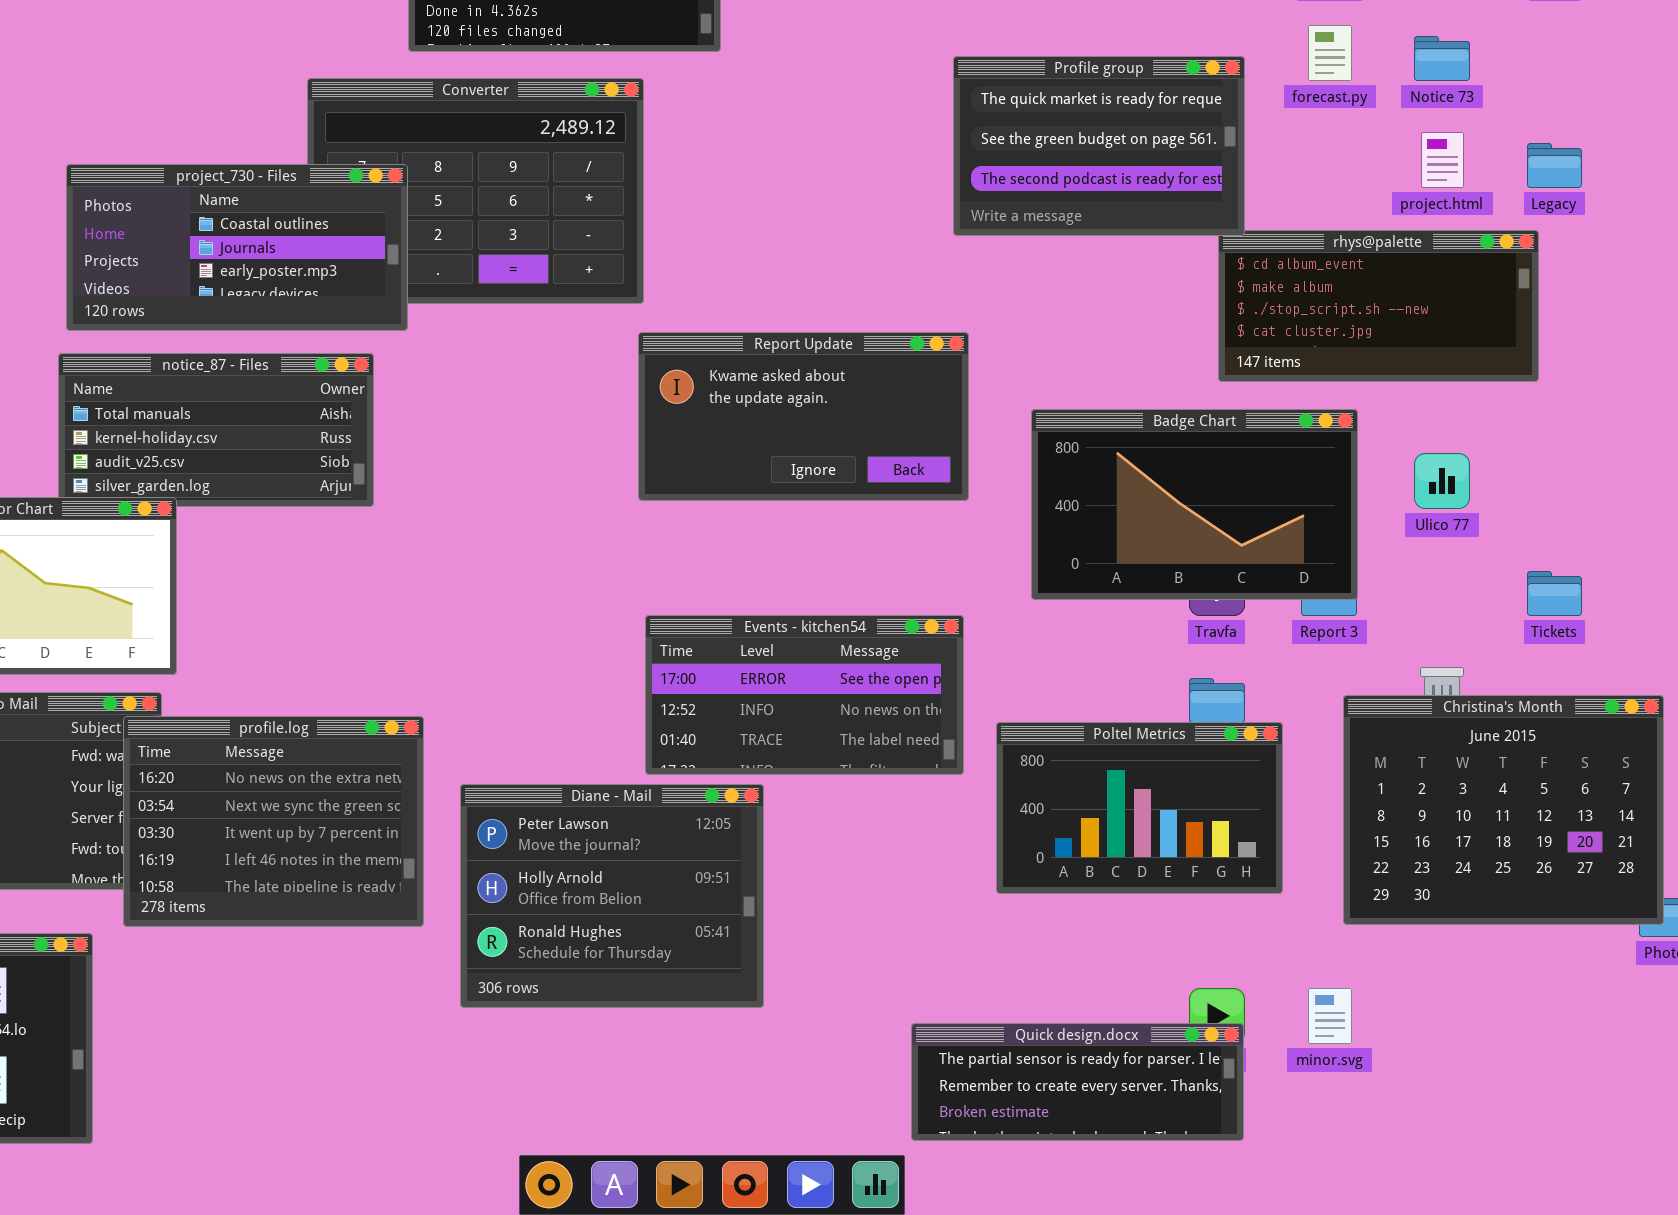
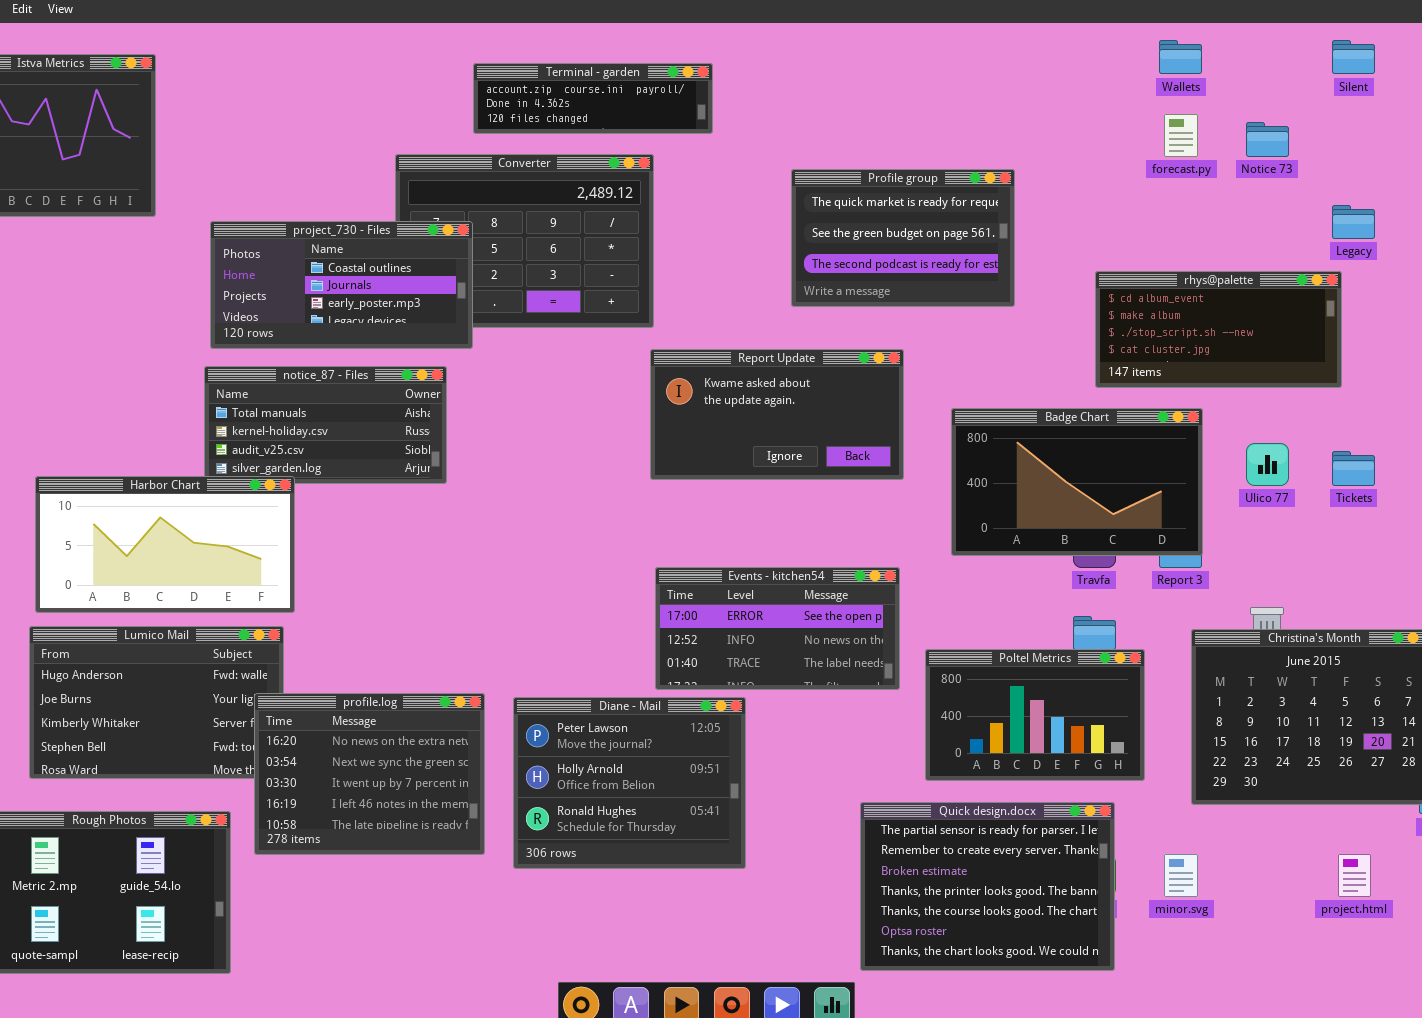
Profile group: [953,56,1245,236] -> [791,169,1015,307], moved
project.html: [1421,132,1464,188] -> [1338,854,1371,897], moved
Tickets: [1527,571,1582,616] -> [1332,451,1375,486], moved
profile.log: [123,716,424,927] -> [254,693,485,855], moved
Quick design.docx: [911,1023,1244,1141] -> [860,802,1115,971], resized

